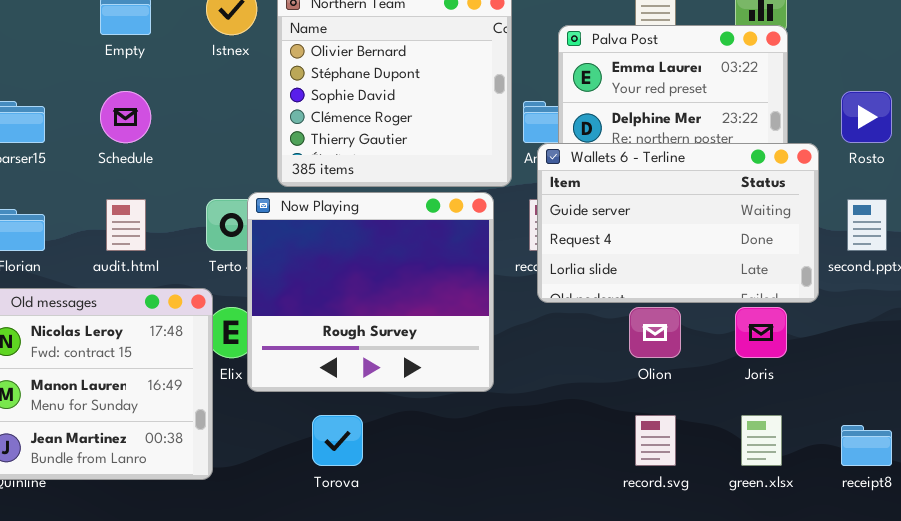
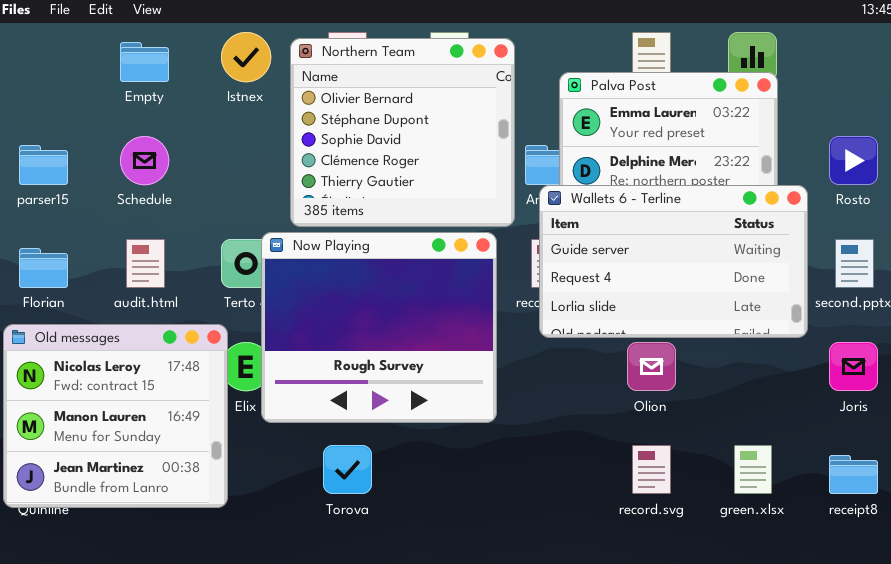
Joris: [735,307,787,358] -> [829,342,878,391], moved

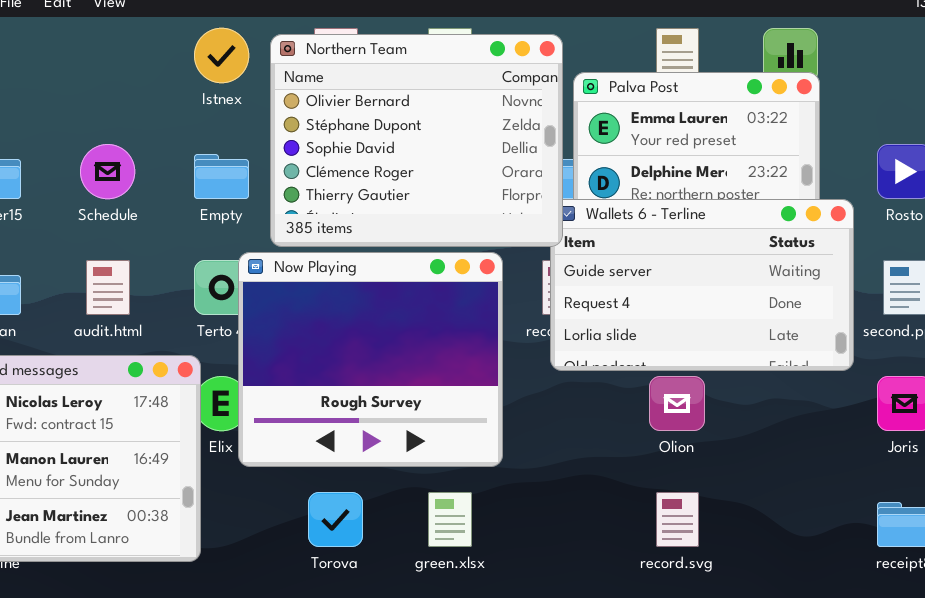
Northern Team: [290,38,515,227] -> [270,34,563,247], resized
Empty: [120,42,169,82] -> [194,154,249,199], moved
green.xlsx: [734,445,772,494] -> [428,492,472,547], moved

